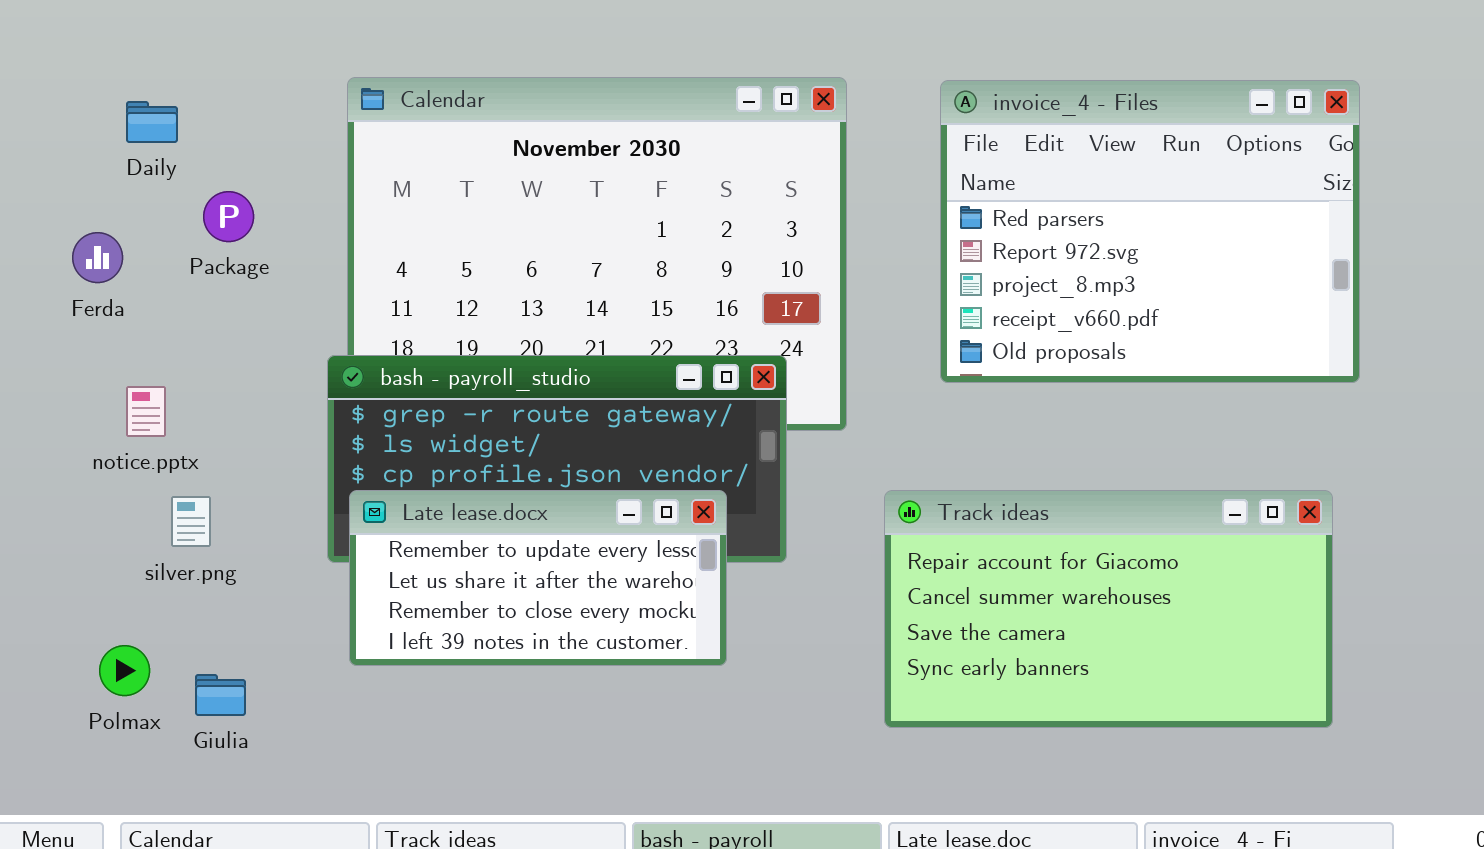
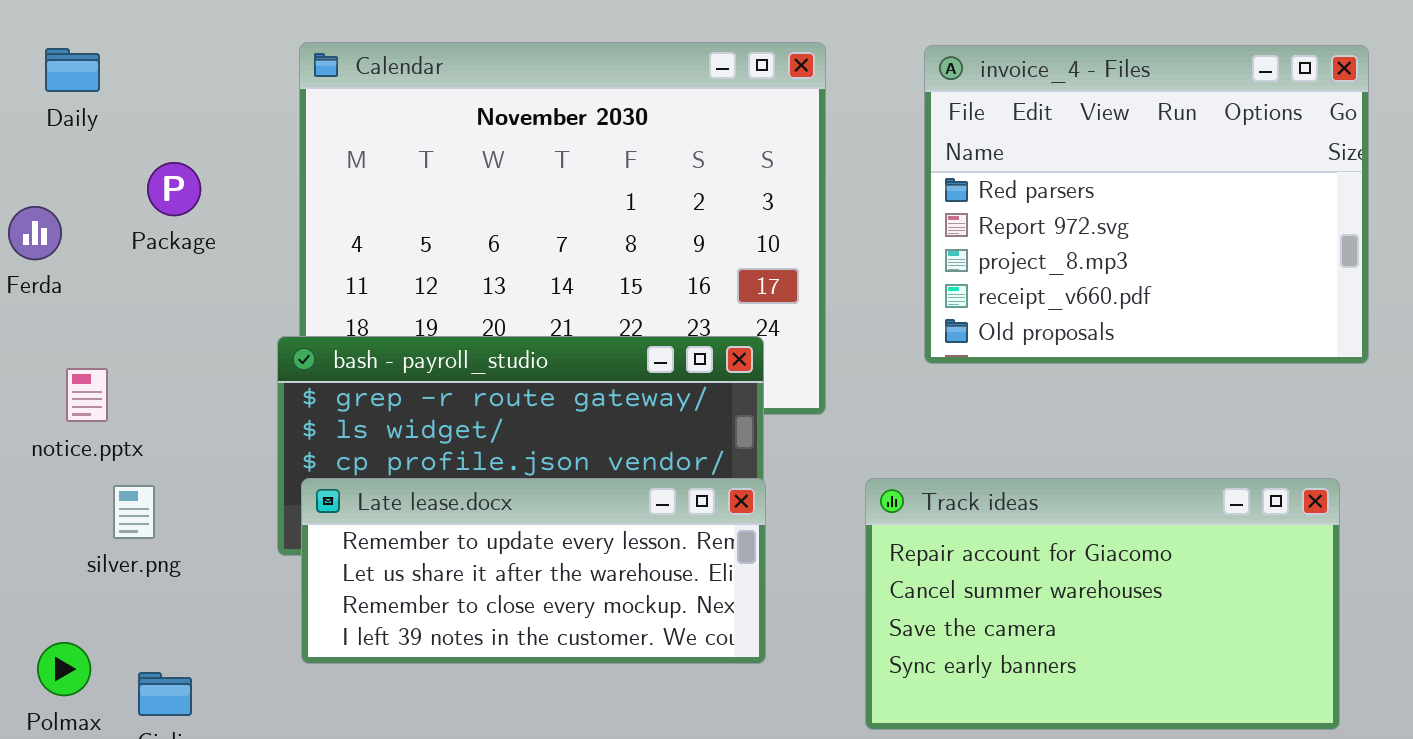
Daily: [126,101,178,143] -> [45,48,100,92], moved
Late lease.docx: [349,490,727,666] -> [301,478,766,664], resized

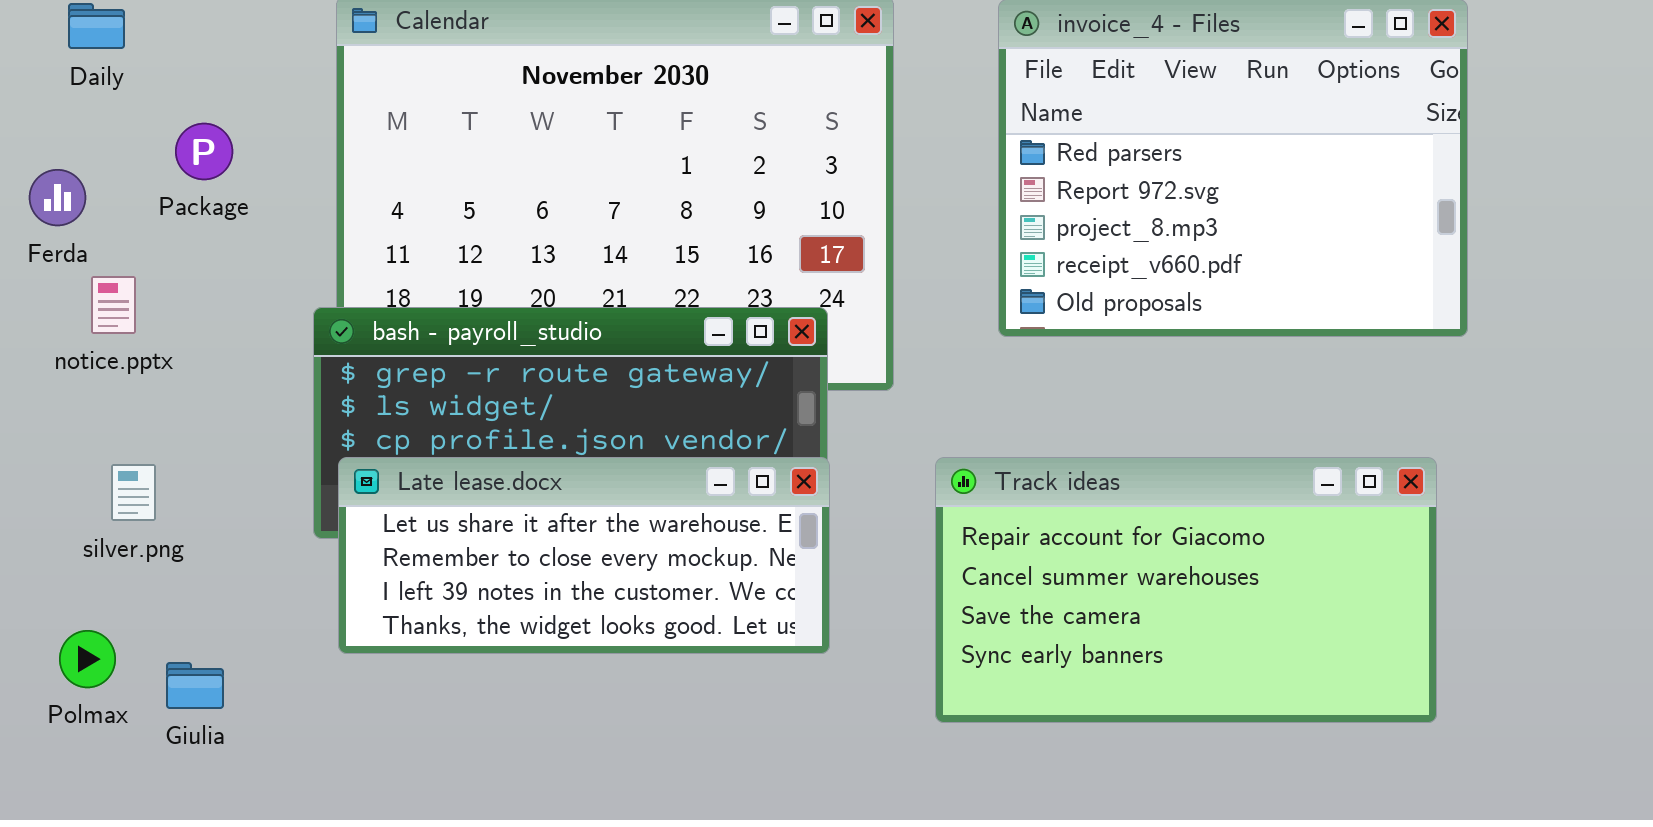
notice.pptx: [66,368,108,422] -> [91,276,136,334], moved
Late lease.docx: [301,478,766,664] -> [338,457,830,654], scrolled down 1 row
silver.png: [113,485,155,539] -> [111,464,156,521], moved

